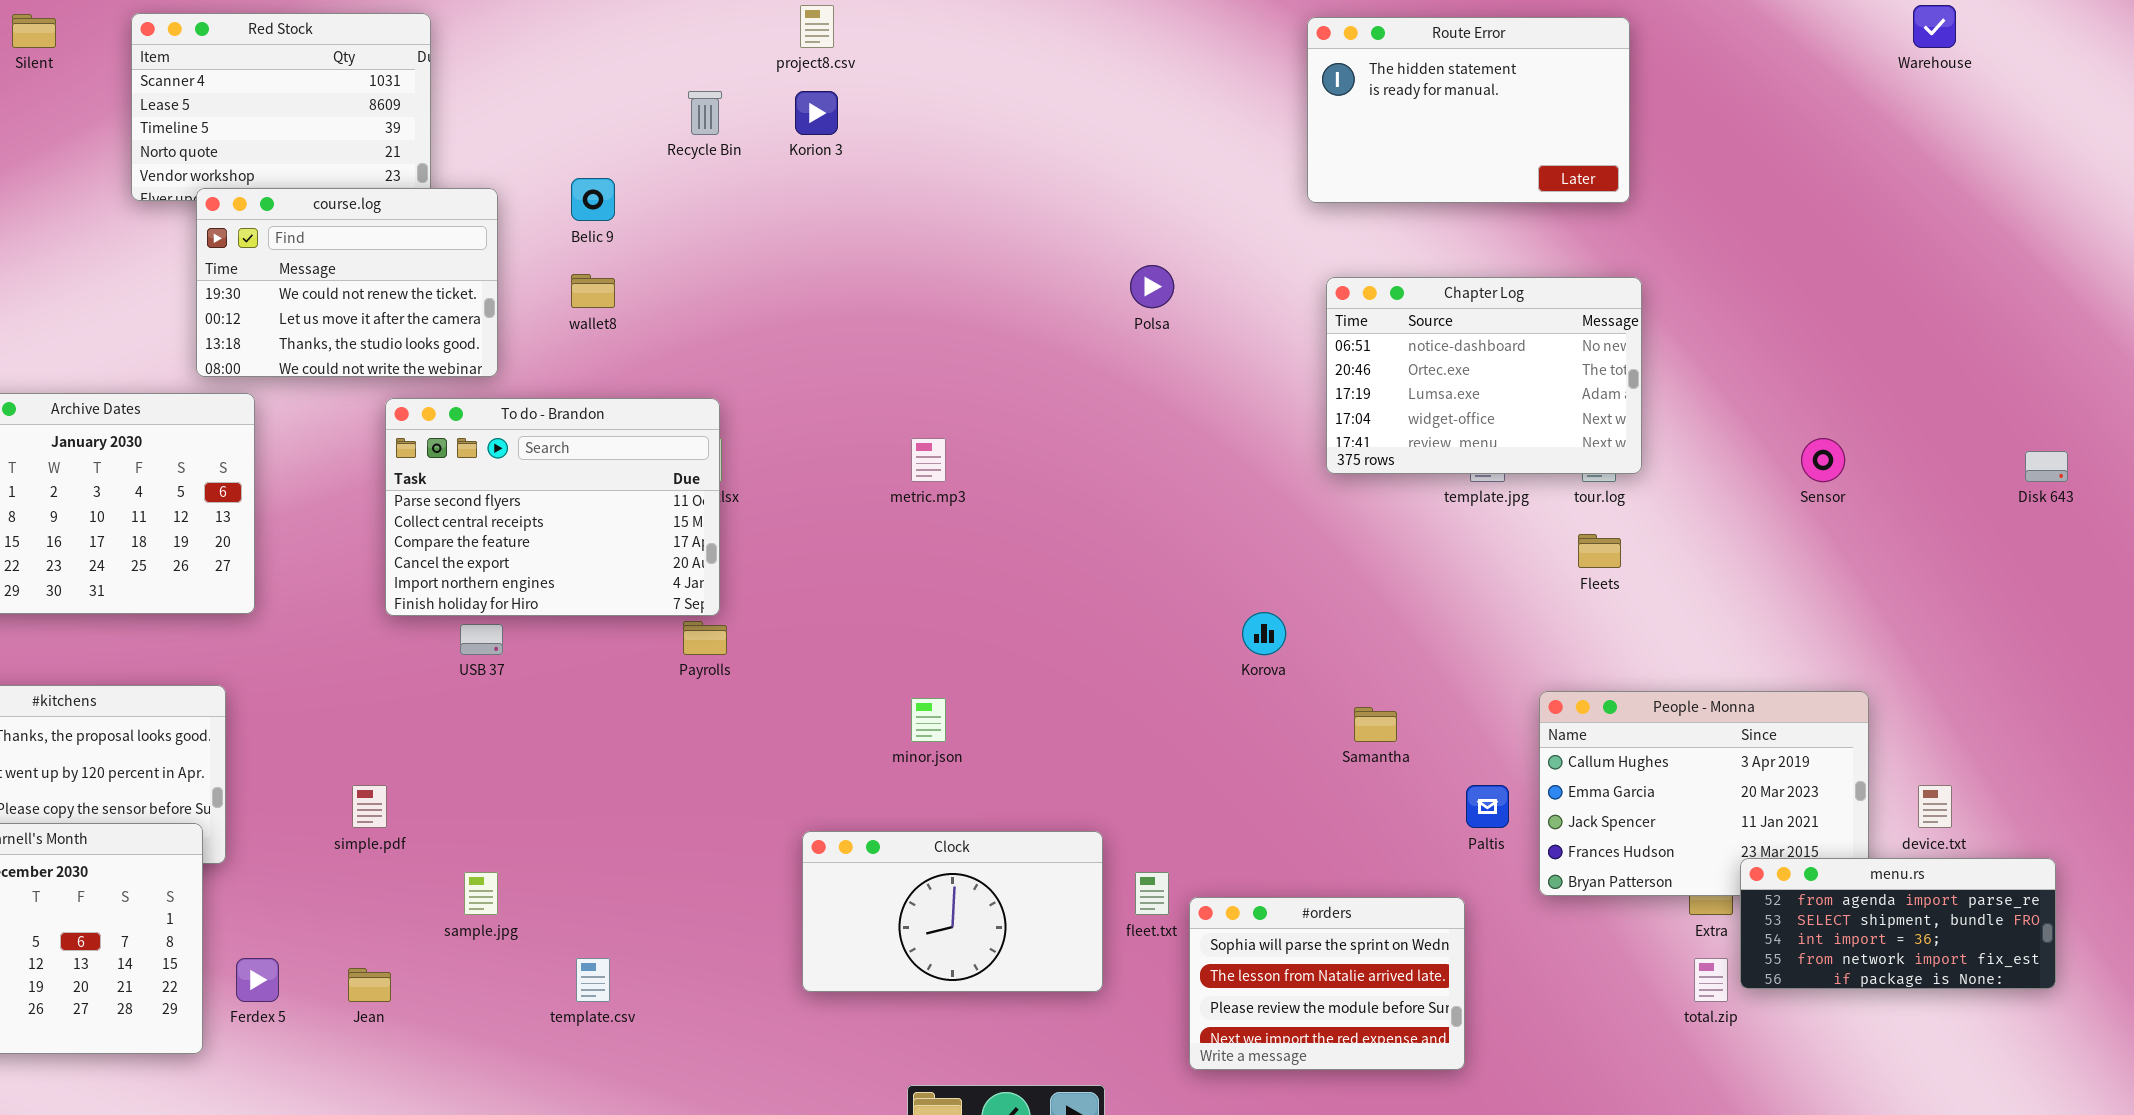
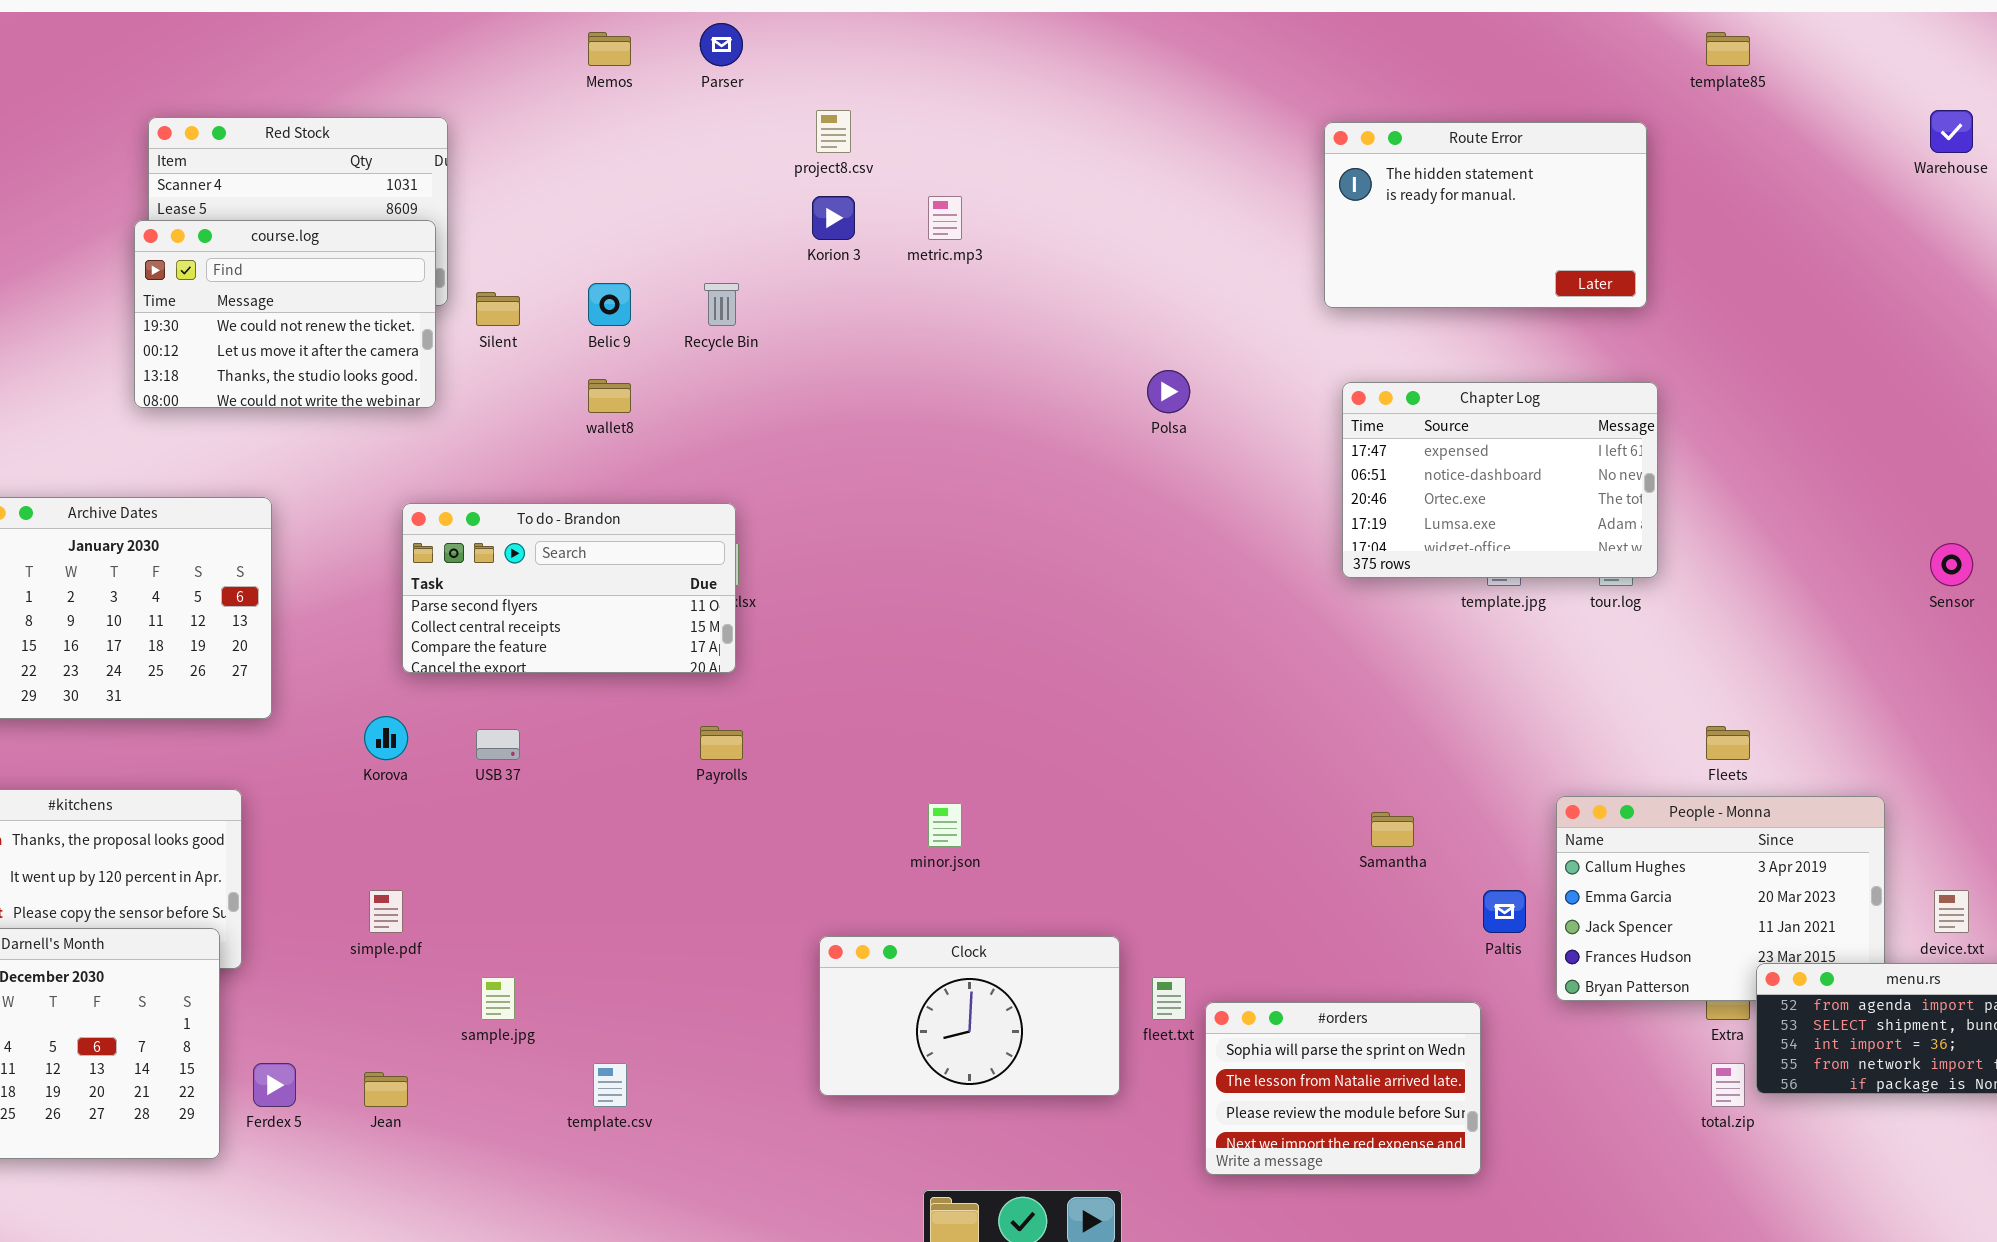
Silent: [12,14,56,48] -> [476,292,520,326], moved
Recycle Bin: [688,91,722,135] -> [704,283,739,326], moved
course.log: [196,188,498,377] -> [134,220,436,408], moved
Chapter Log: [1326,277,1642,474] -> [1342,382,1658,578], scrolled up 1 row
To do - Brandon: [385,398,720,616] -> [402,503,736,673], resized
metric.mp3: [911,438,946,482] -> [928,196,962,240], moved
Sensor: [1801,438,1845,482] -> [1930,543,1973,586], moved
Fleets: [1578,534,1621,568] -> [1706,726,1750,760], moved
Korova: [1242,612,1286,655] -> [364,716,408,760], moved

